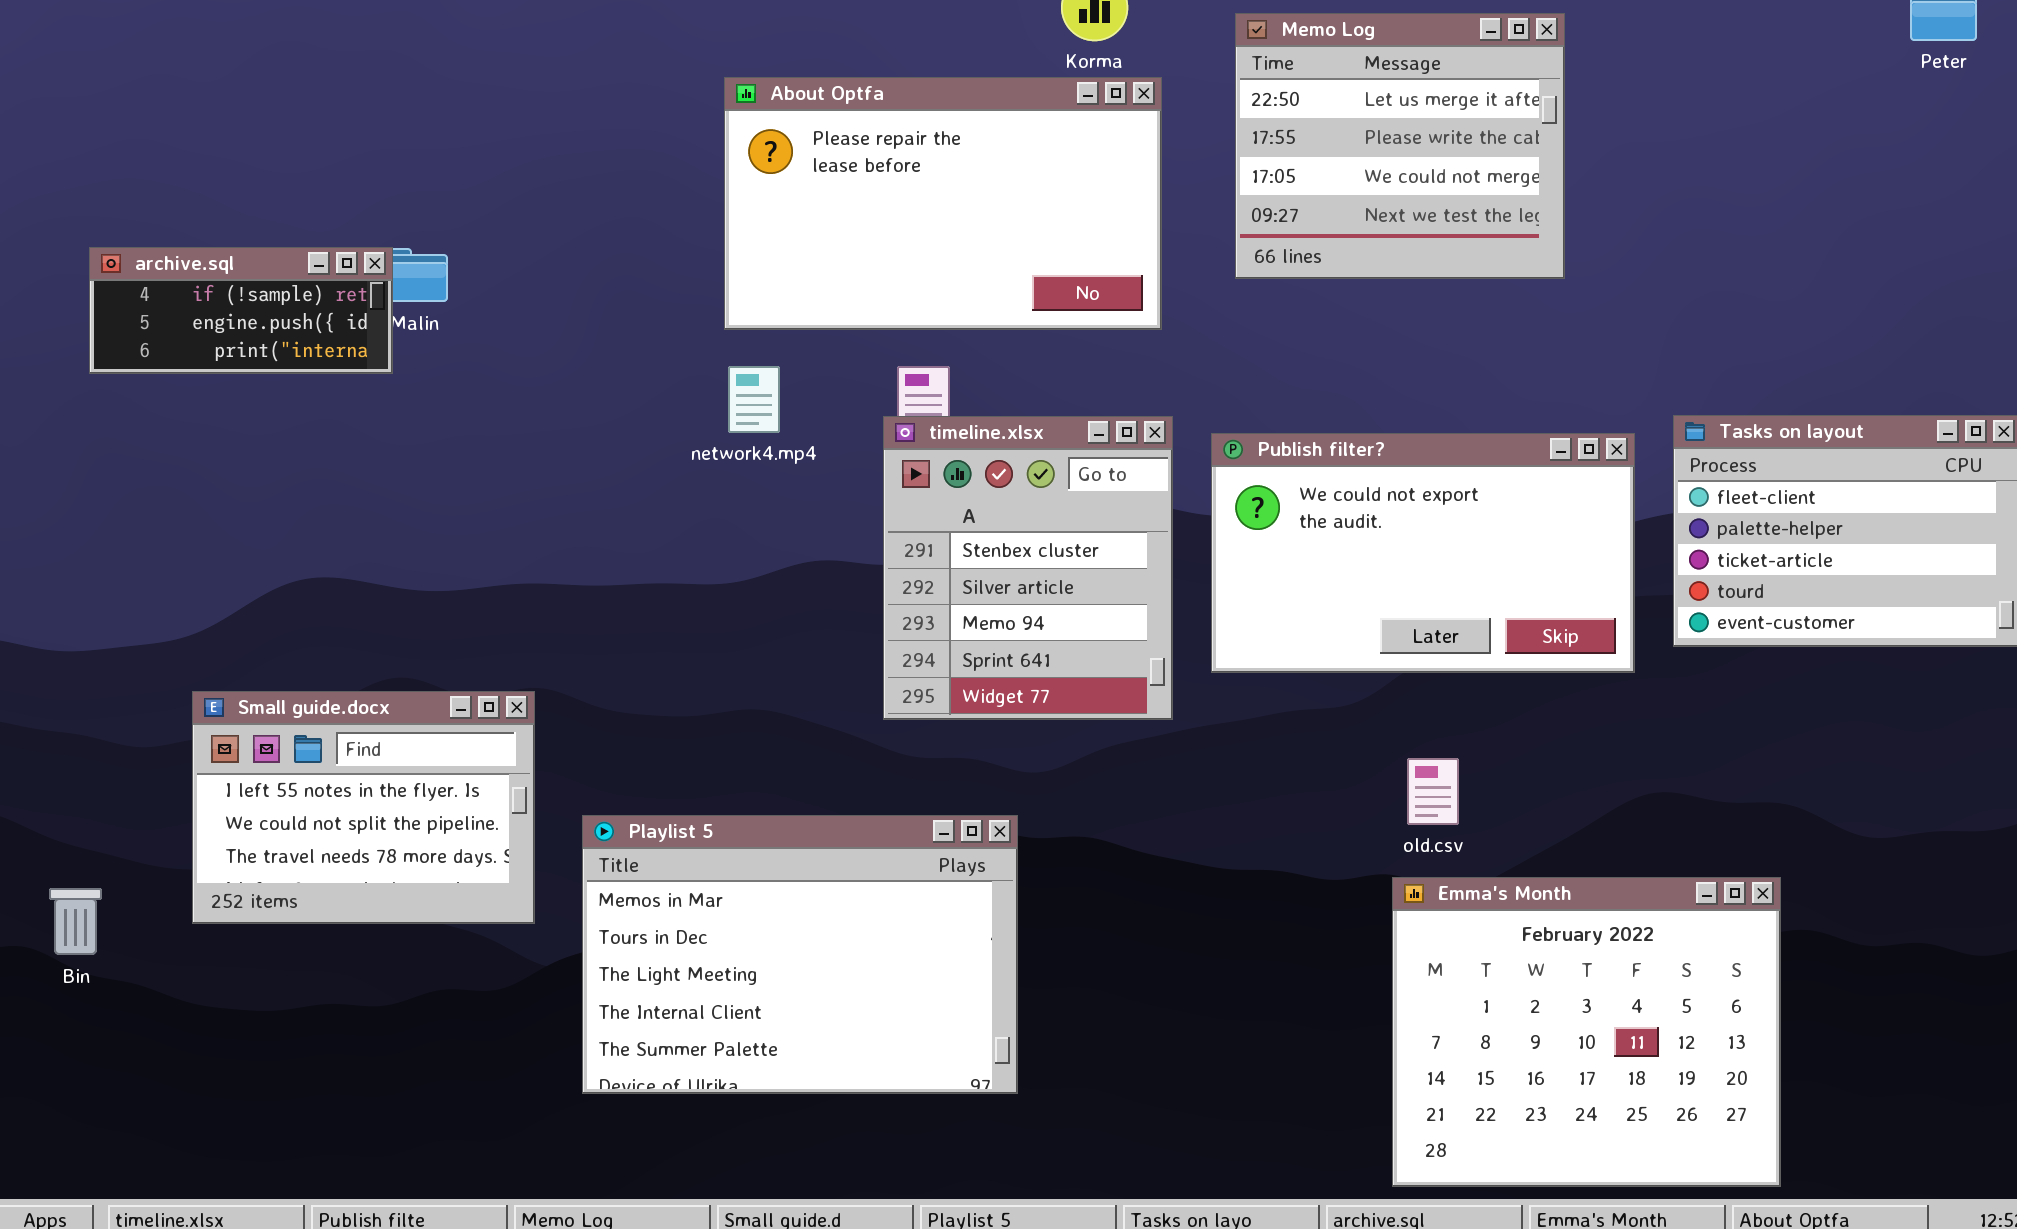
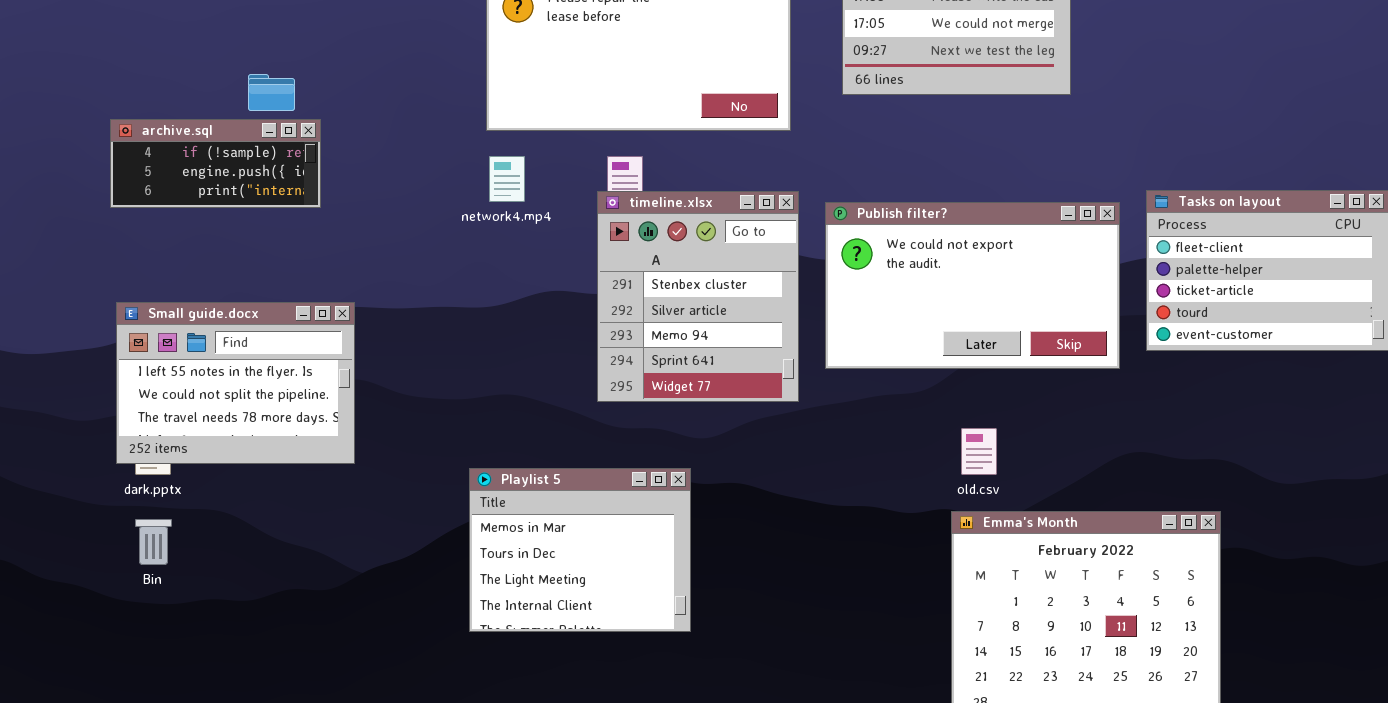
archive.sql: [89,247,393,374] -> [110,119,321,208], moved
Small guide.docx: [192,691,535,924] -> [116,302,355,464], moved
Playlist 5: [582,815,1018,1094] -> [469,468,691,632], resized
Bin: [49,888,102,955] -> [135,519,172,565], moved

